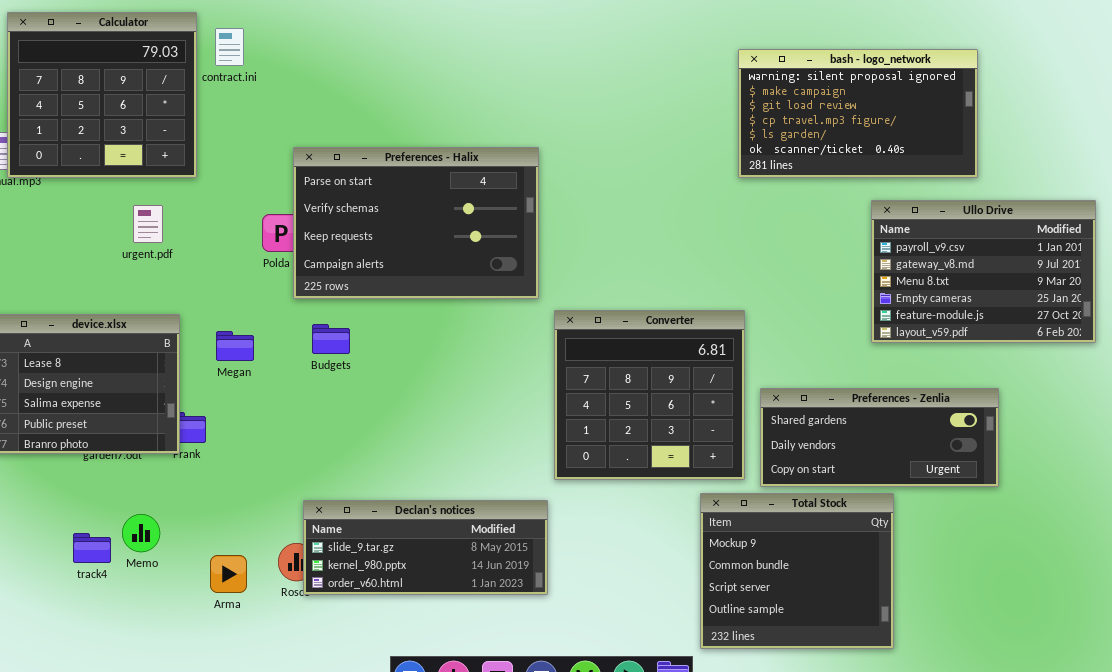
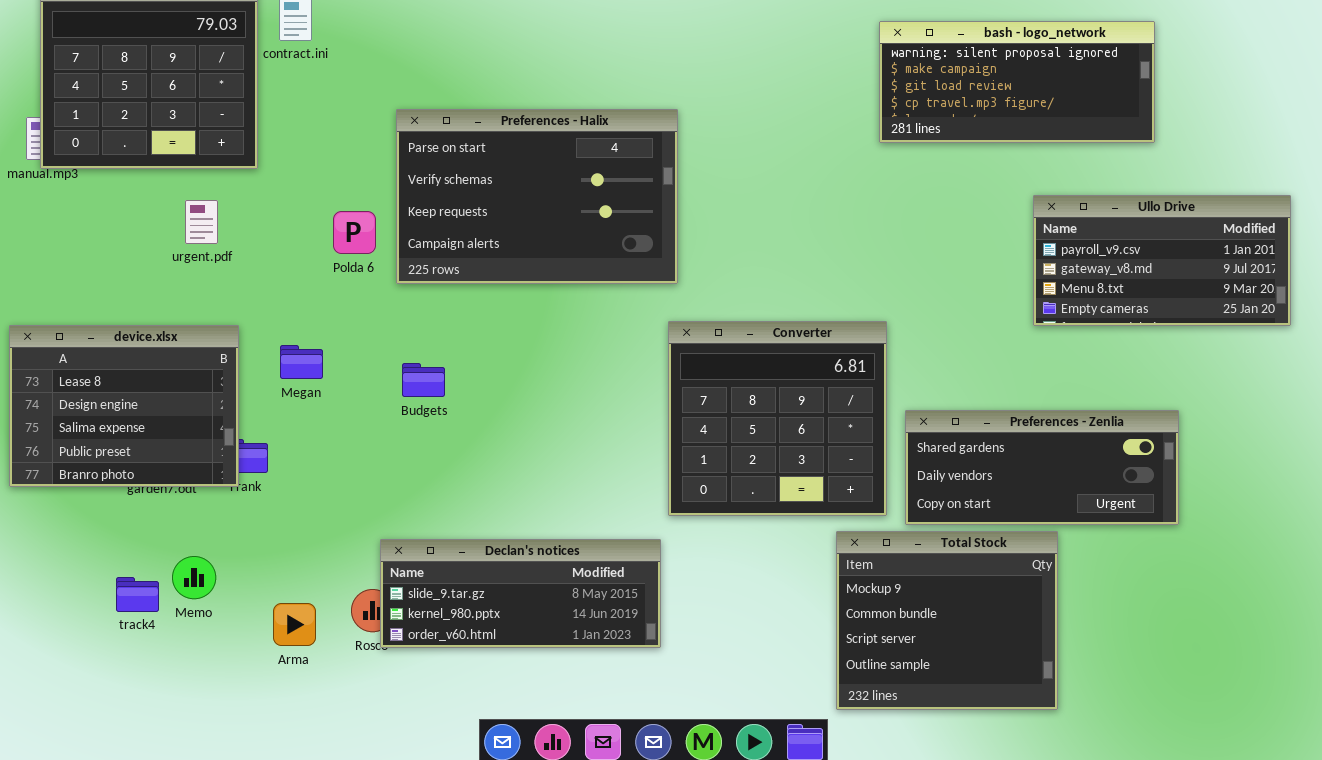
bash - logo_network: [738,49,978,178] -> [879,21,1155,143], resized
Preferences - Halix: [293,147,539,299] -> [396,109,678,284], moved
Ullo Drive: [871,200,1096,343] -> [1033,195,1291,326], resized
Budgets: [312,324,350,354] -> [402,363,445,397], moved

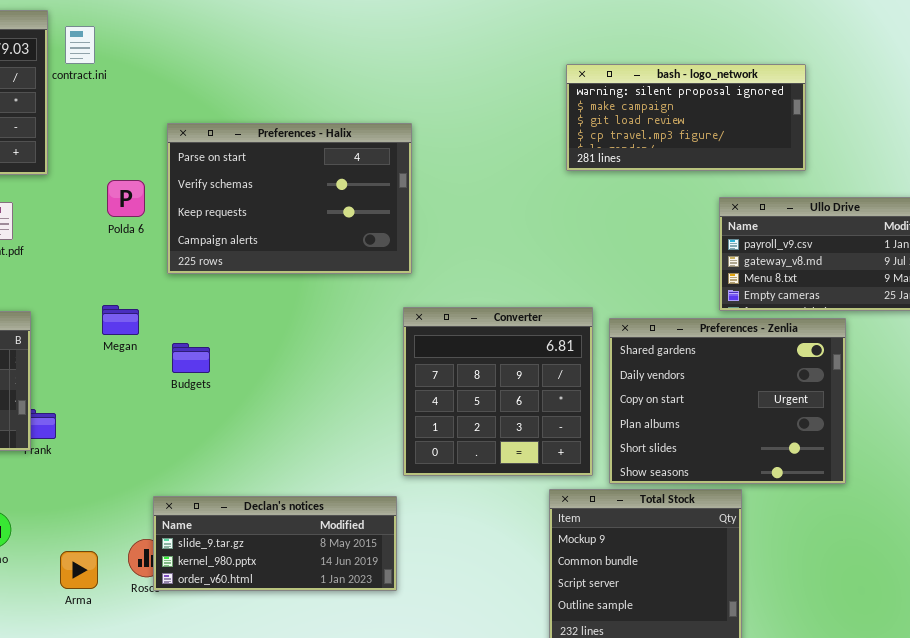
bash - logo_network: [879,21,1155,143] -> [566,64,806,171], moved
Polda 6: [333,211,376,254] -> [107,180,145,217], moved
Megan: [280,345,323,379] -> [102,305,139,335], moved
Preferences - Zenlia: [905,410,1179,525] -> [609,318,846,484], resized

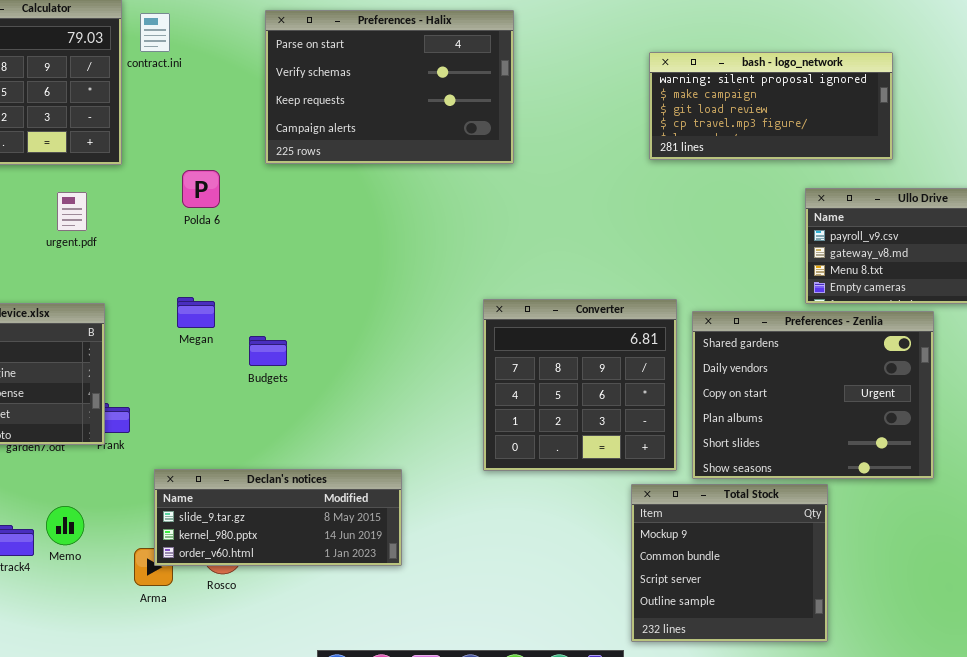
Preferences - Halix: [167,123,412,274] -> [265,10,514,164], moved
Declan's notices: [153,496,397,591] -> [154,469,402,566], moved

